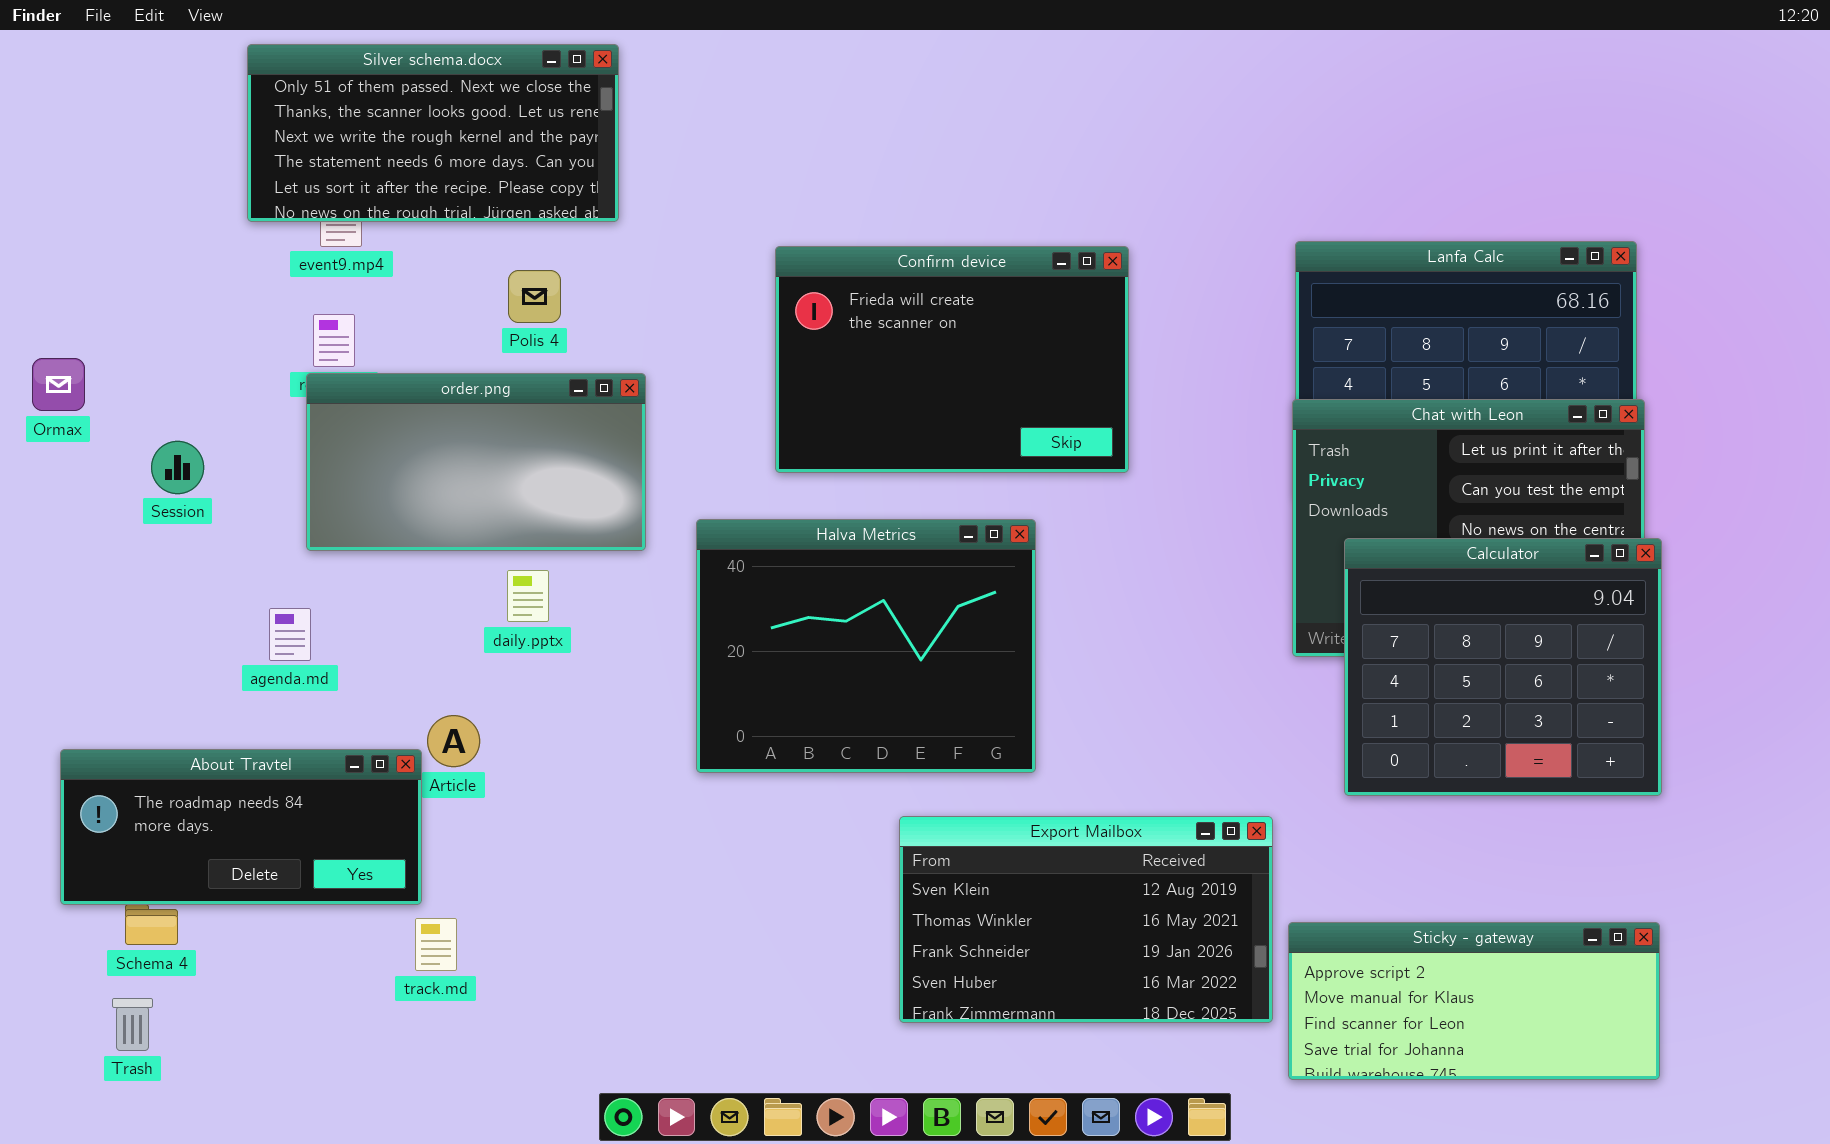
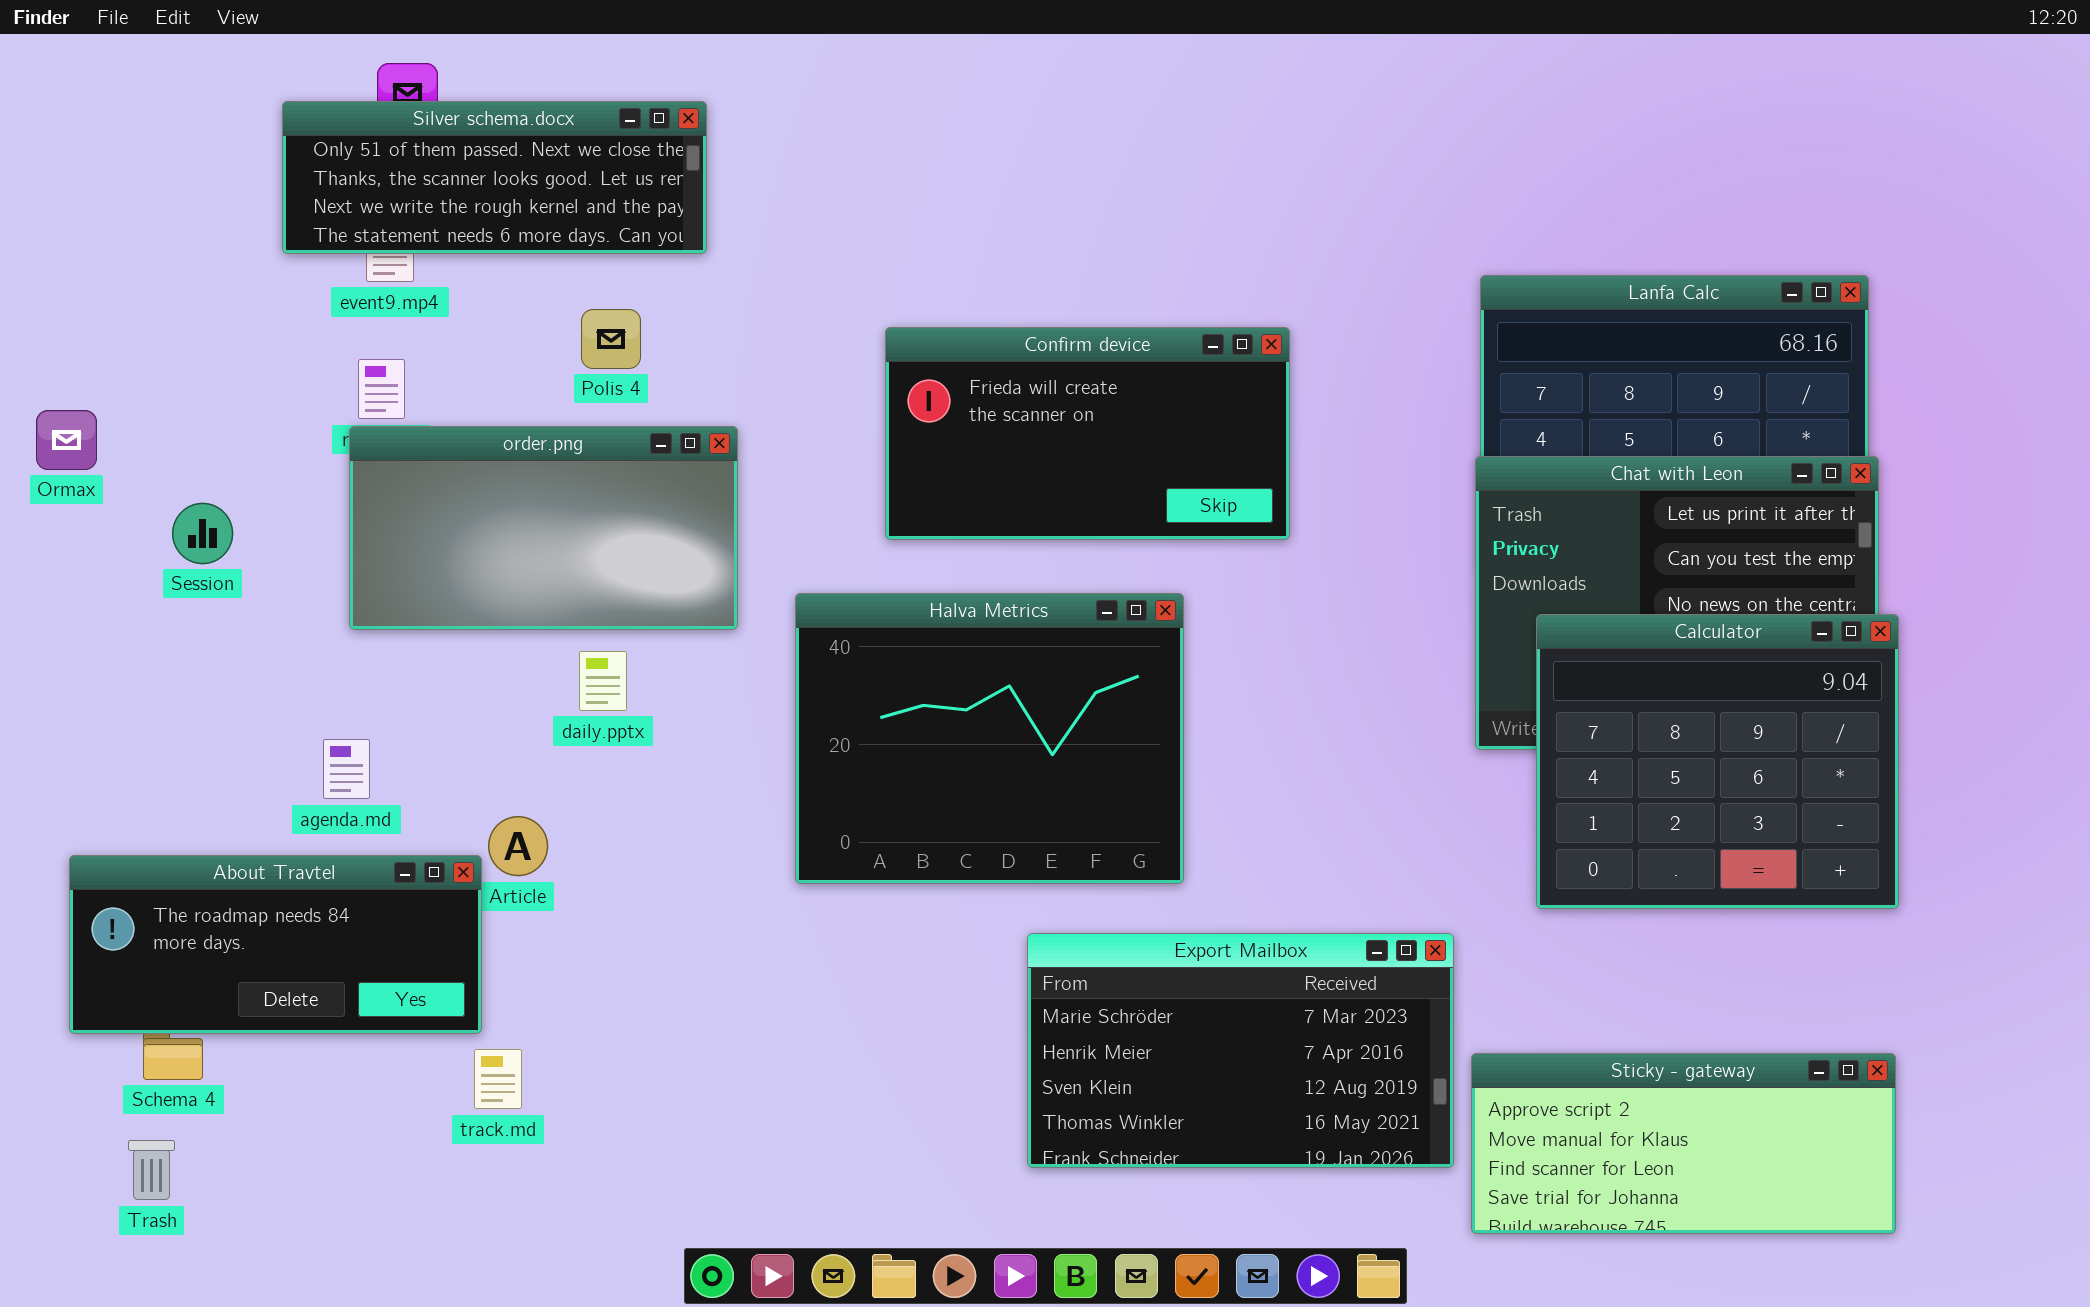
Silver schema.docx: [247,44,619,222] -> [282,101,707,254], resized
Confirm device: [775,246,1129,473] -> [885,327,1290,540], resized
agenda.md: [269,608,311,661] -> [323,739,370,799], moved
Export Mailbox: [899,816,1273,1023] -> [1027,933,1454,1168], scrolled up 2 rows

